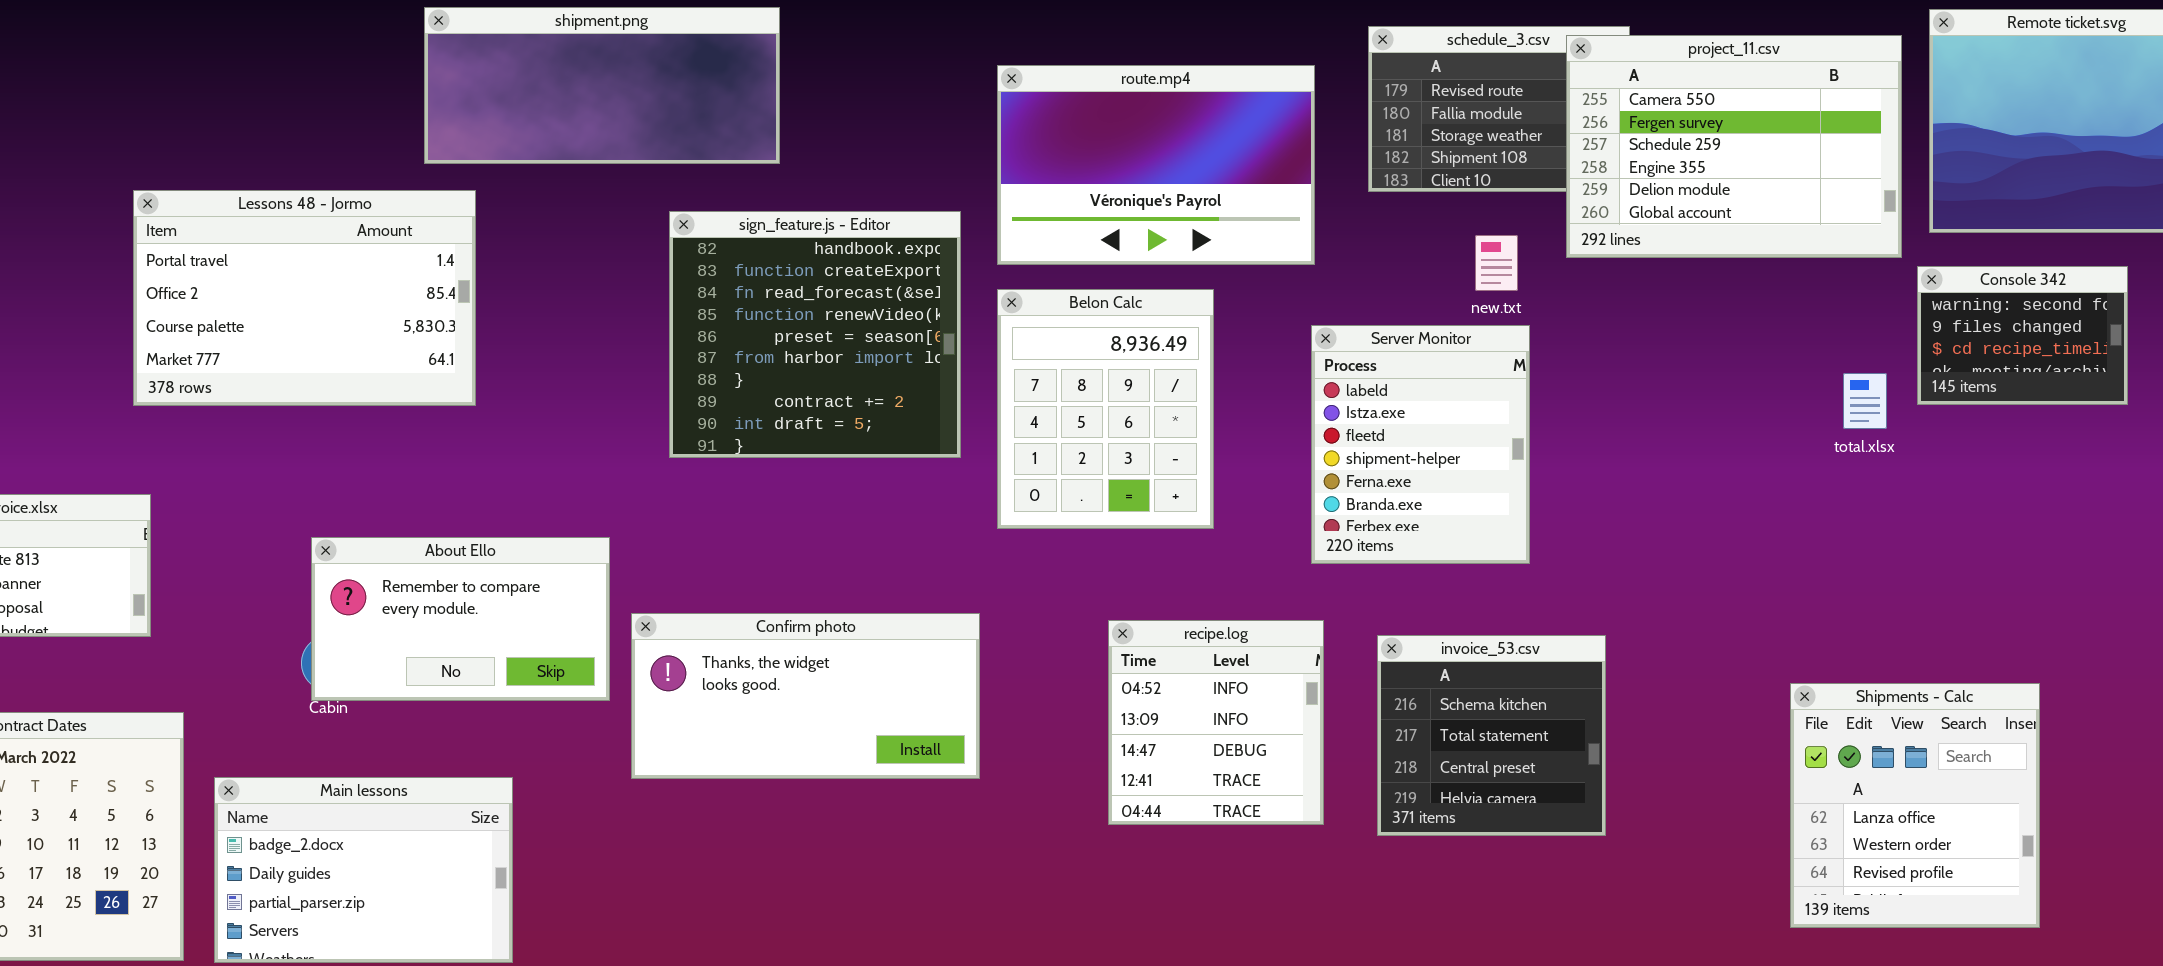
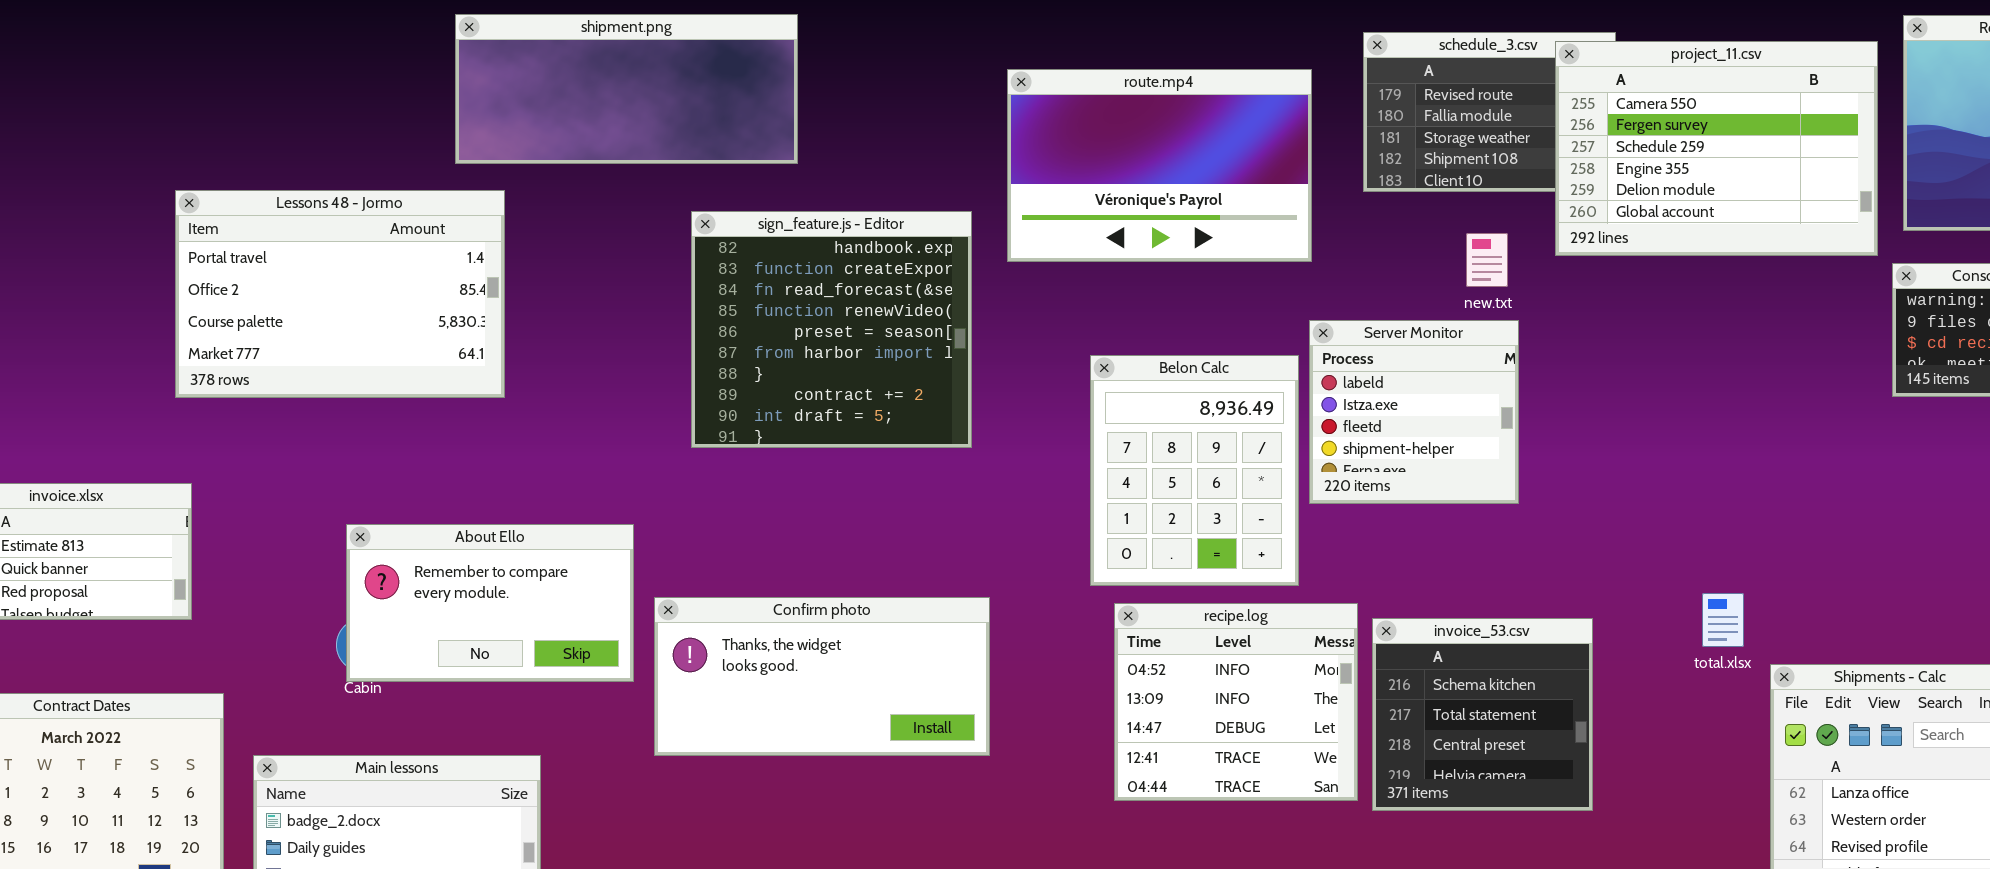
Belon Calc: [997,289,1214,529] -> [1090,355,1299,586], moved
Server Monitor: [1311,325,1530,564] -> [1309,320,1519,504], resized
total.xlsx: [1843,373,1887,429] -> [1702,593,1744,647], moved
recipe.log: [1108,620,1324,825] -> [1114,603,1358,801], resized

